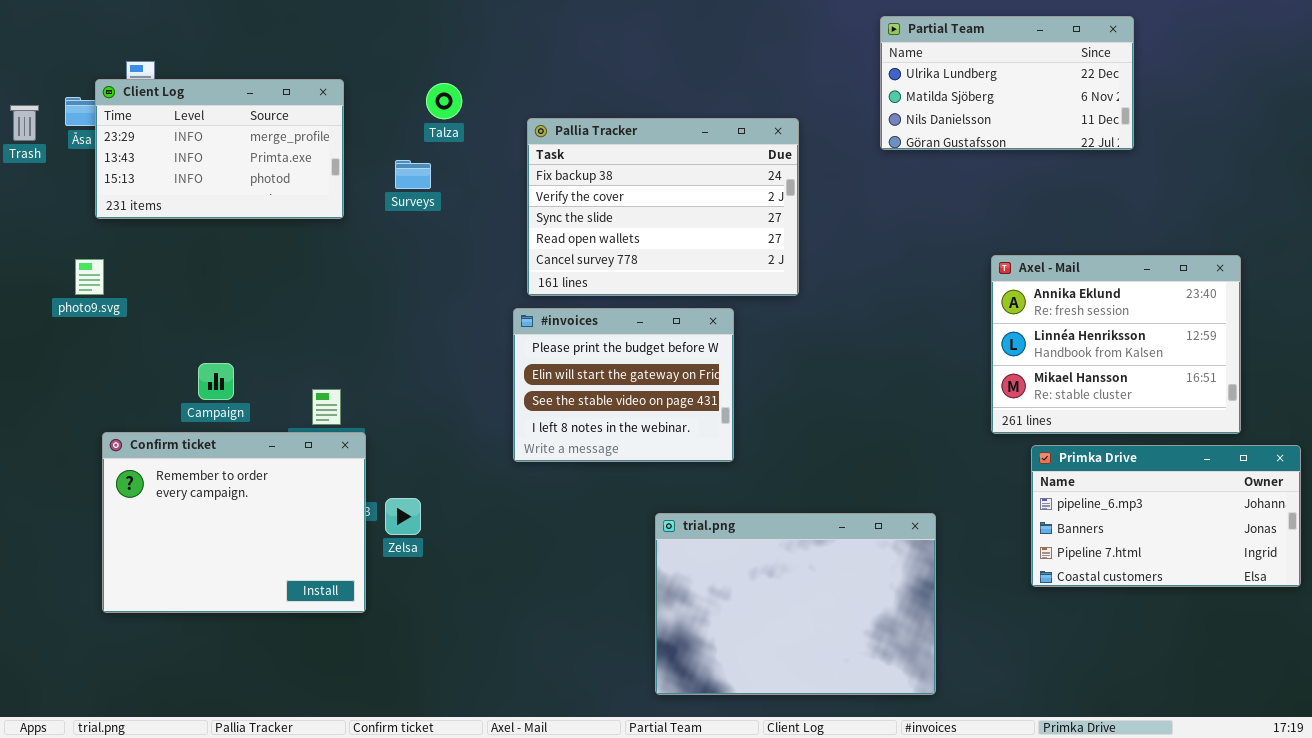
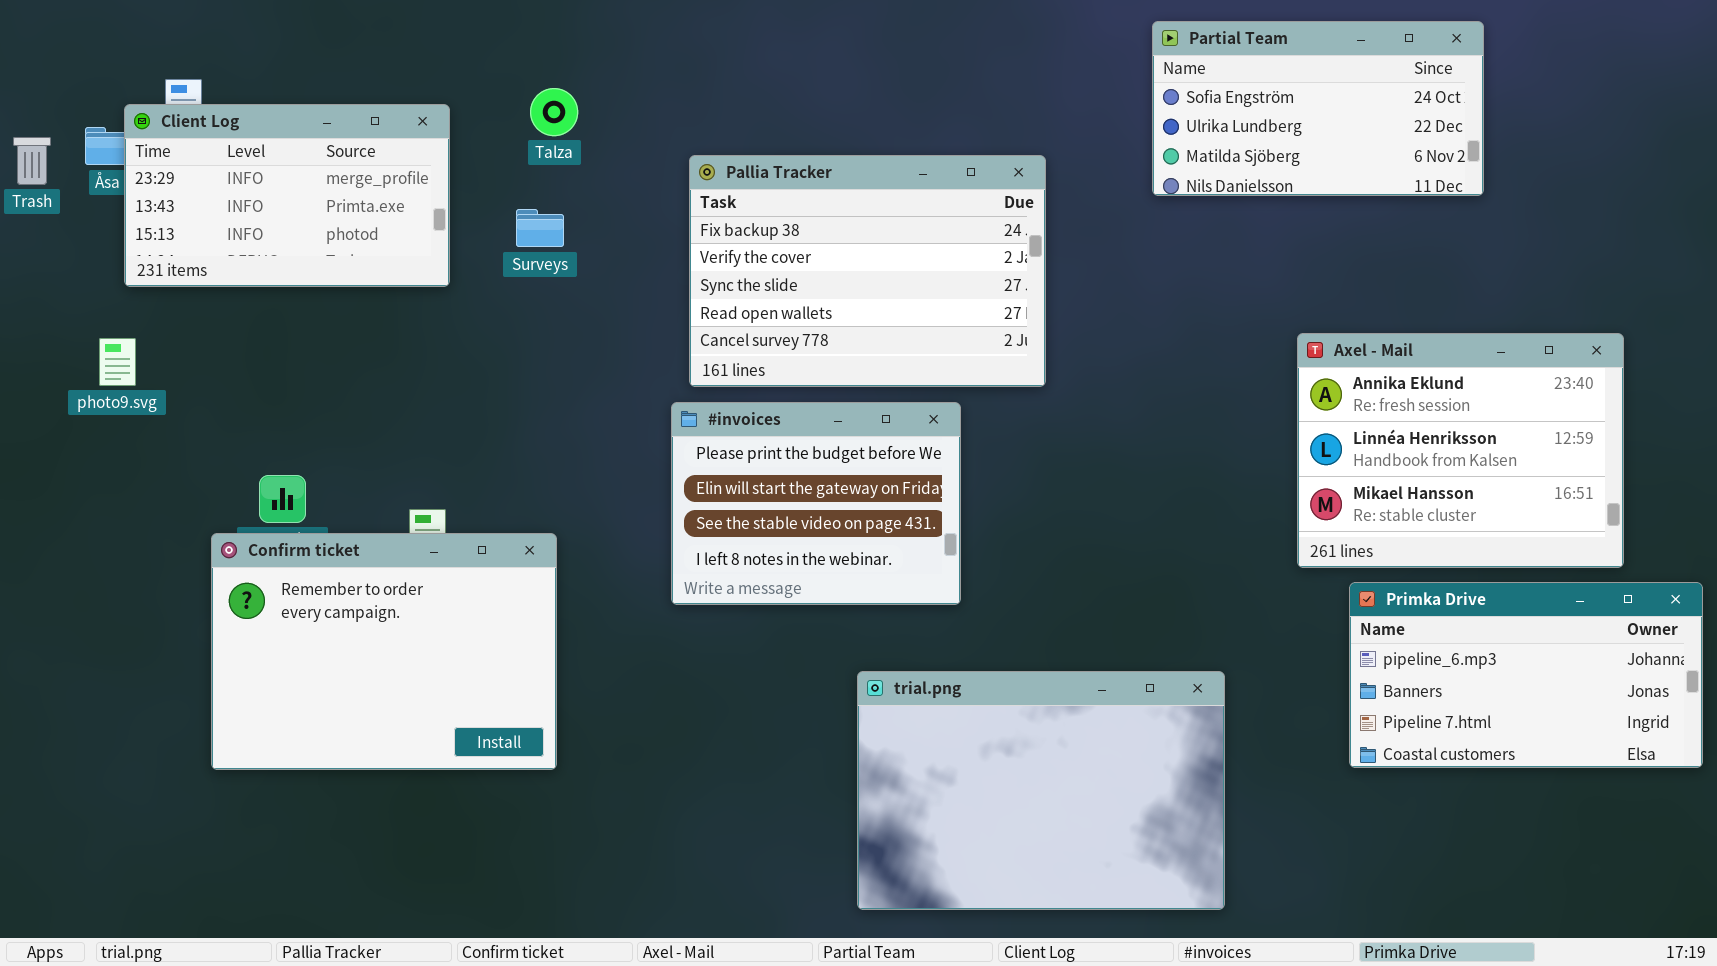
Partial Team: [880,16,1134,150] -> [1152,21,1484,196], scrolled up 1 row
Talza: [426,83,462,119] -> [530,88,578,136], moved
Confirm ticket: [102,432,366,613] -> [211,533,557,770], moved

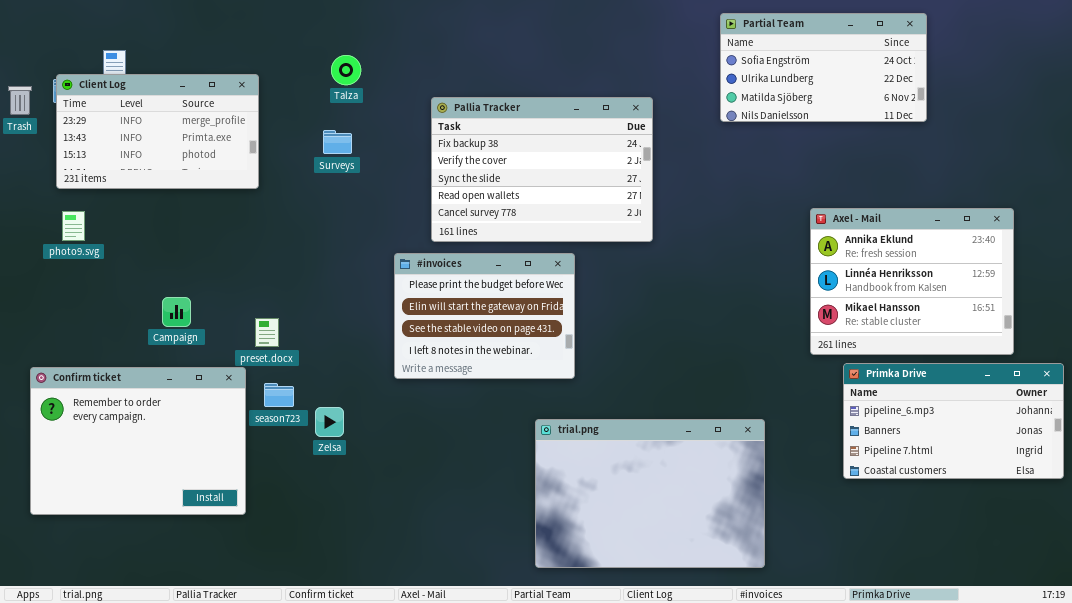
Client Log: [124,104,450,287] -> [56,74,259,189], moved
#invoices: [671,402,961,605] -> [394,253,575,379], moved
Confirm ticket: [211,533,557,770] -> [30,367,246,515], moved

